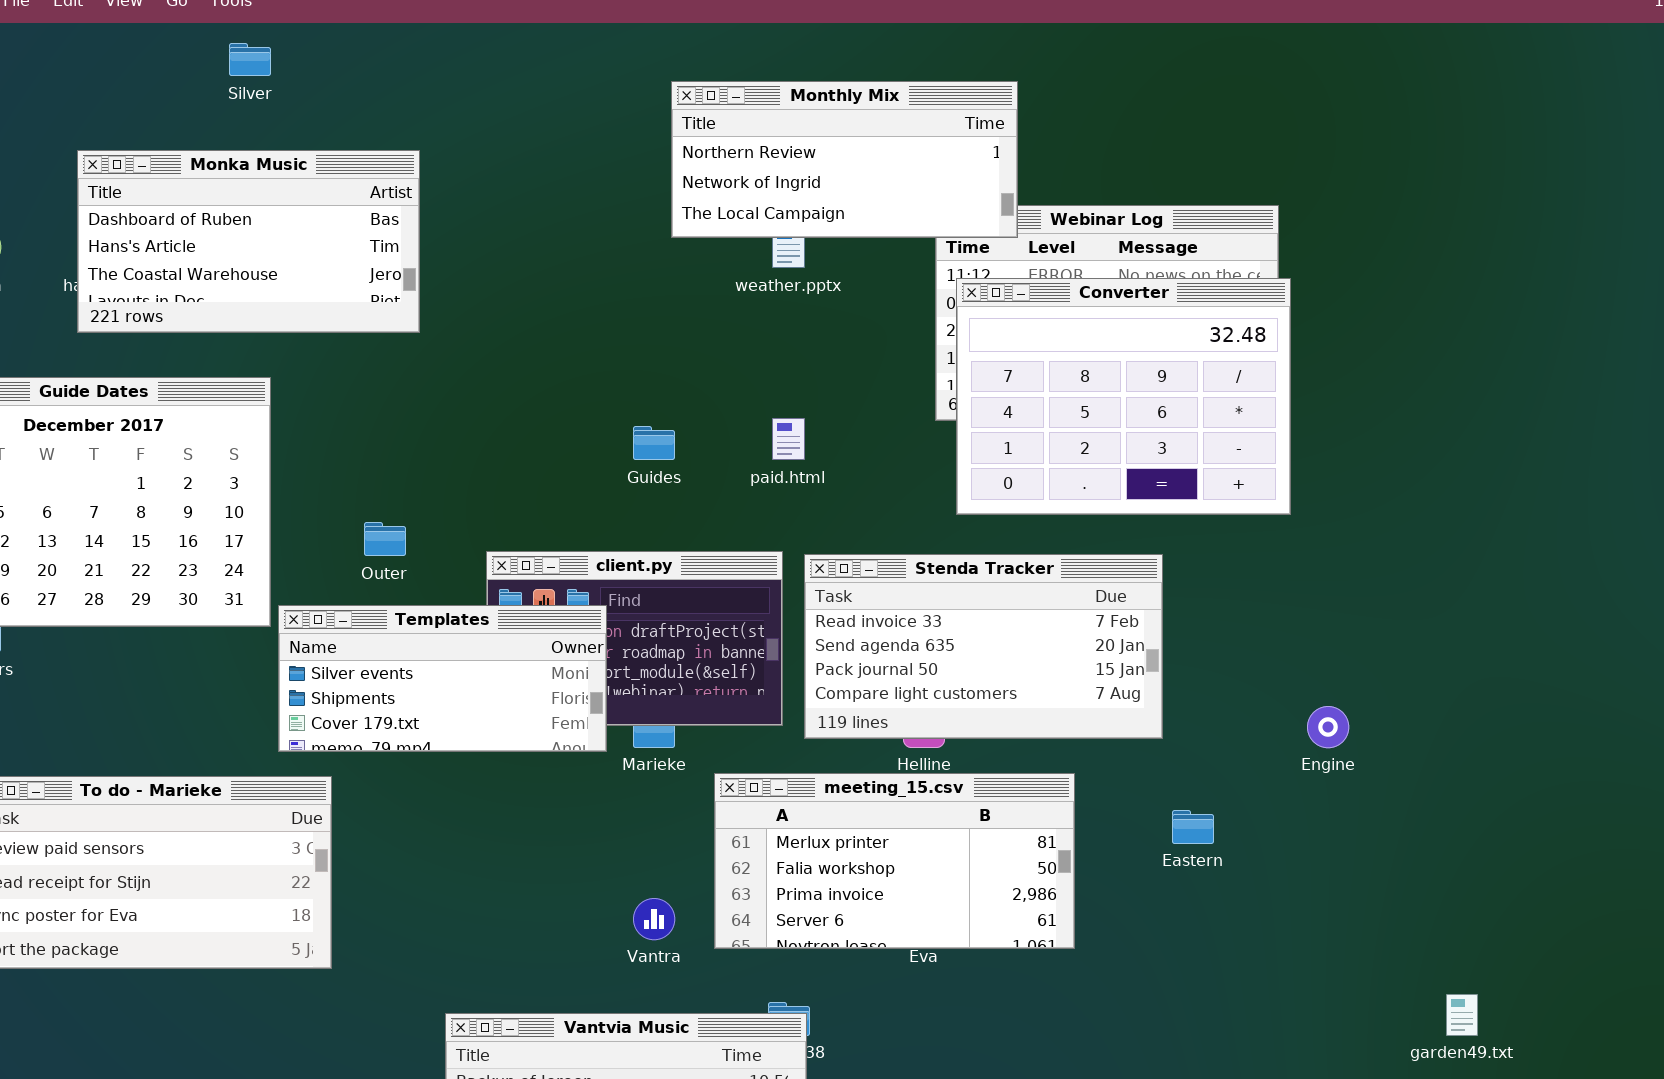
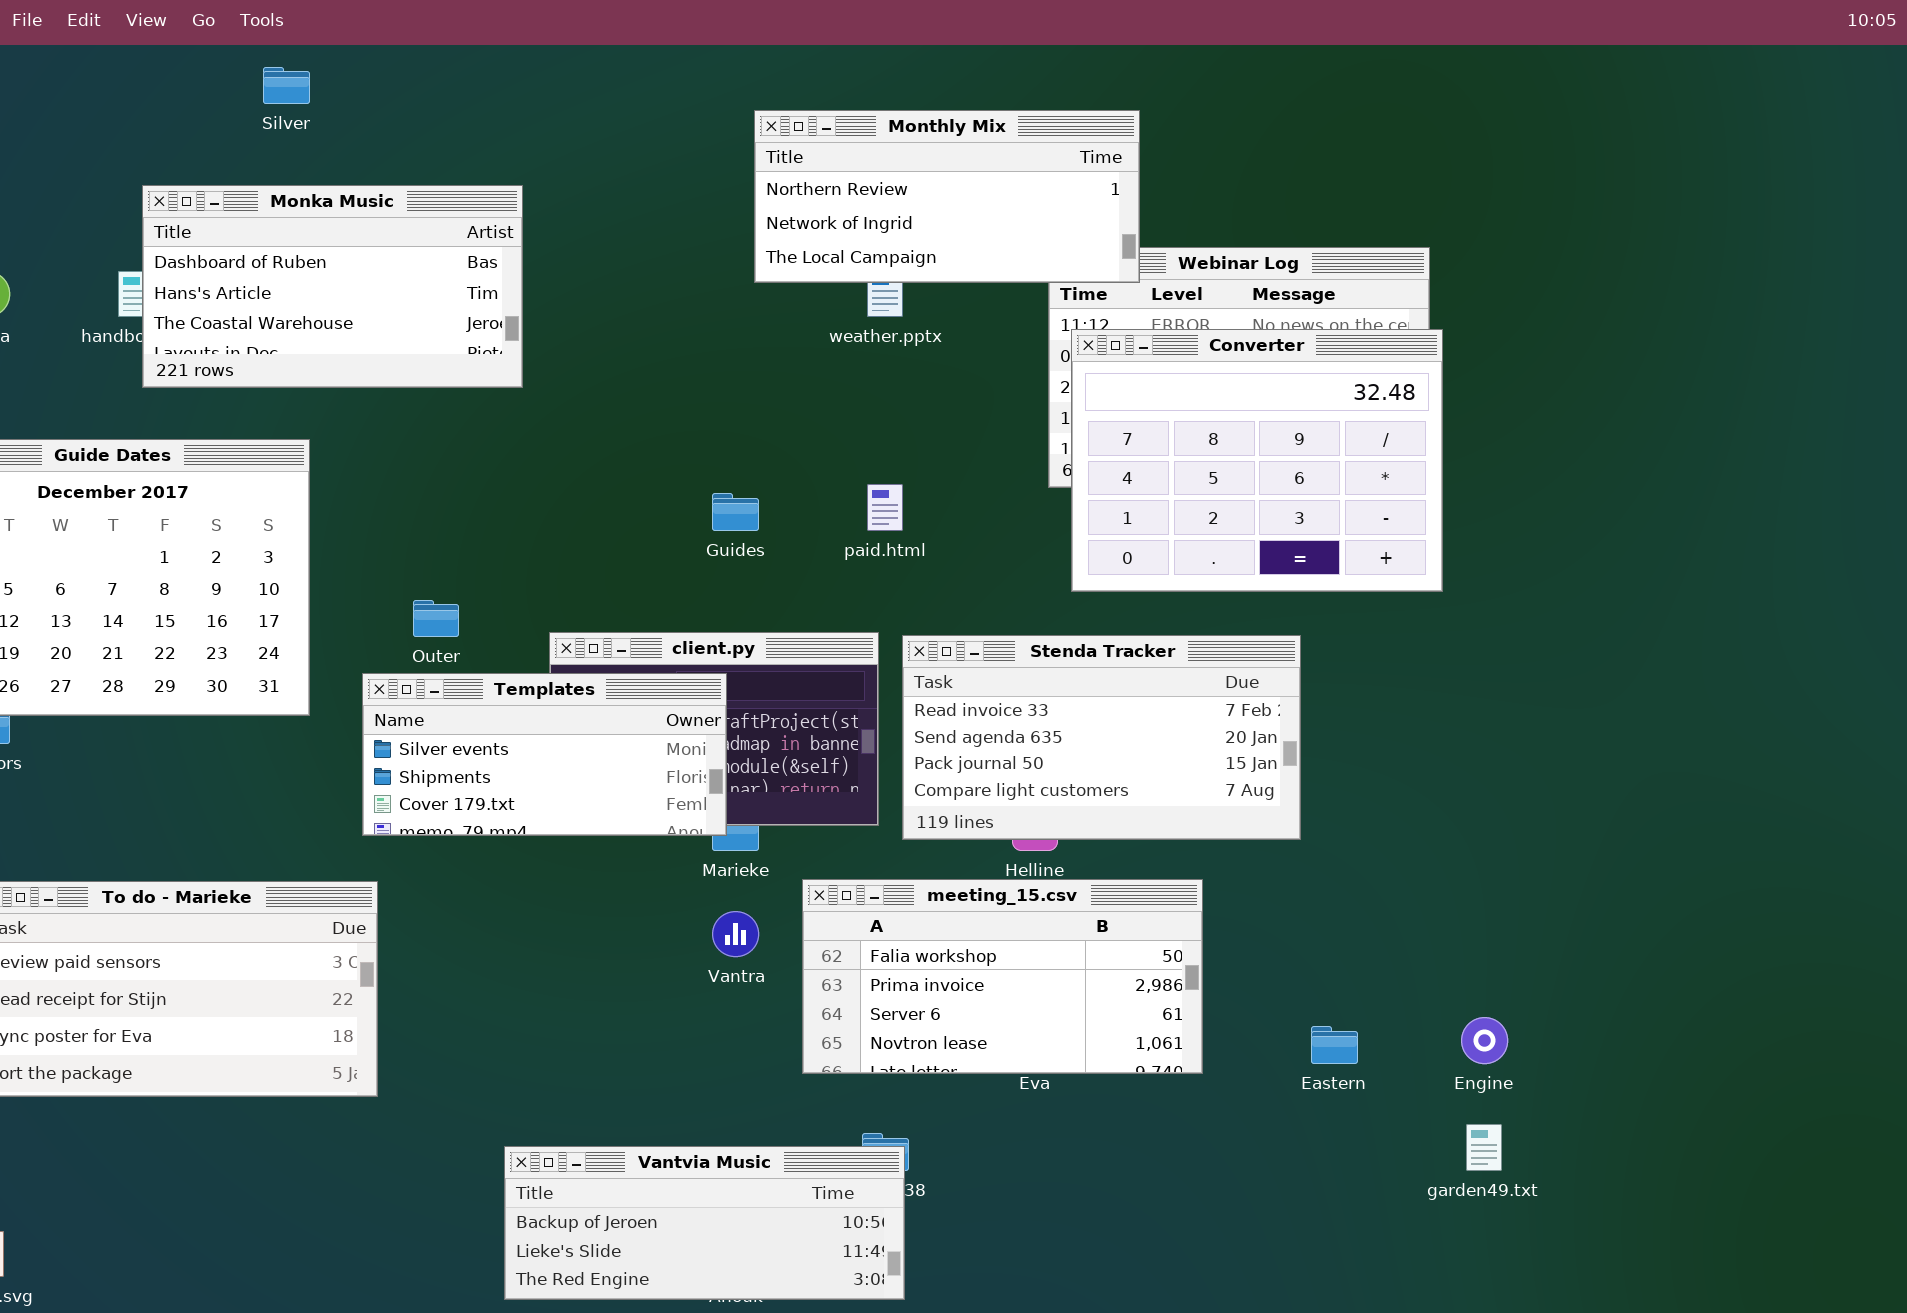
Monka Music: [77,150,420,333] -> [142,185,523,388], moved
Templates: [278,605,607,752] -> [362,673,727,836], moved
Engine: [1307,706,1349,748] -> [1461,1017,1508,1064], moved
meeting_15.csv: [714,773,1075,949] -> [802,879,1203,1074], scrolled down 1 row
Eastern: [1172,810,1214,844] -> [1311,1026,1358,1064], moved
Vantra: [633,898,675,940] -> [712,911,759,957], moved
garden49.txt: [1446,994,1478,1036] -> [1466,1124,1502,1171], moved

